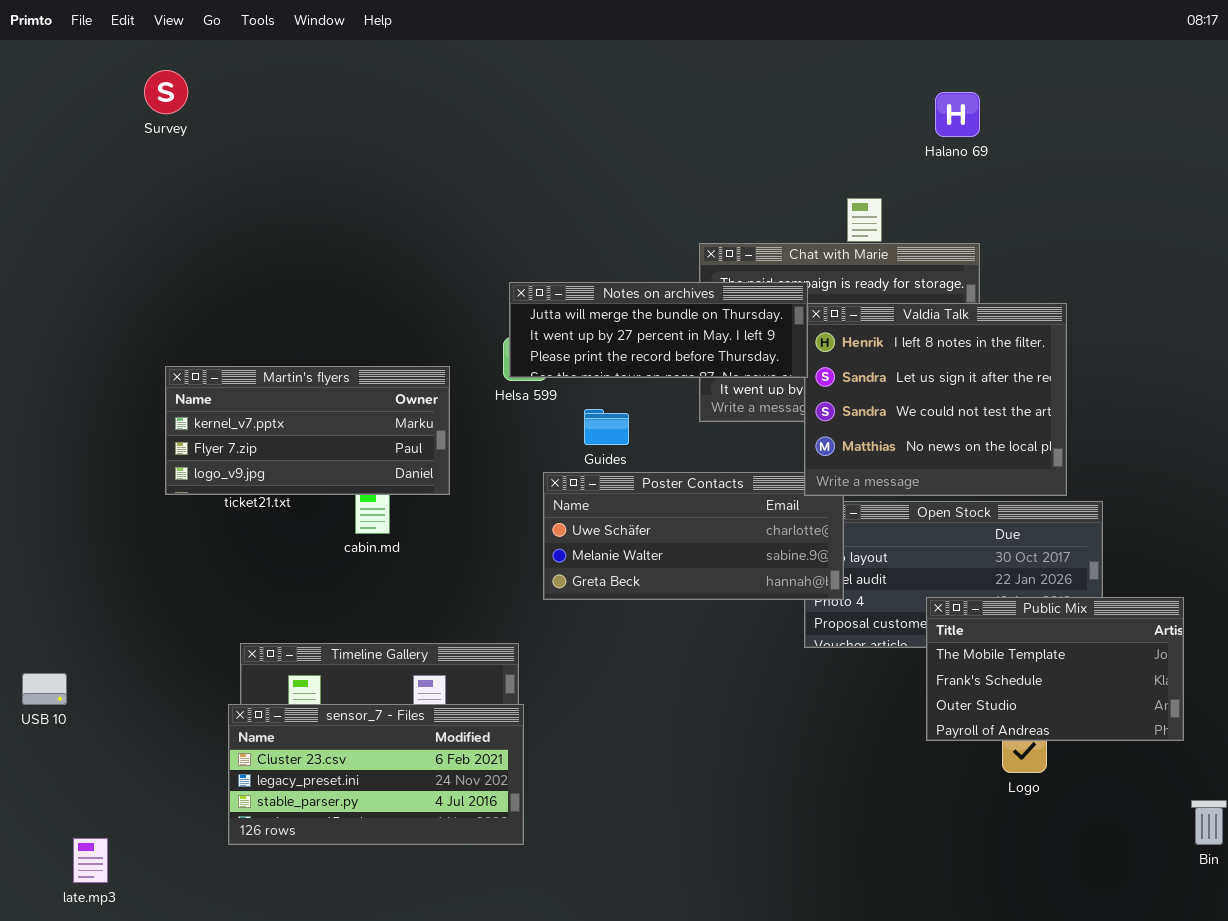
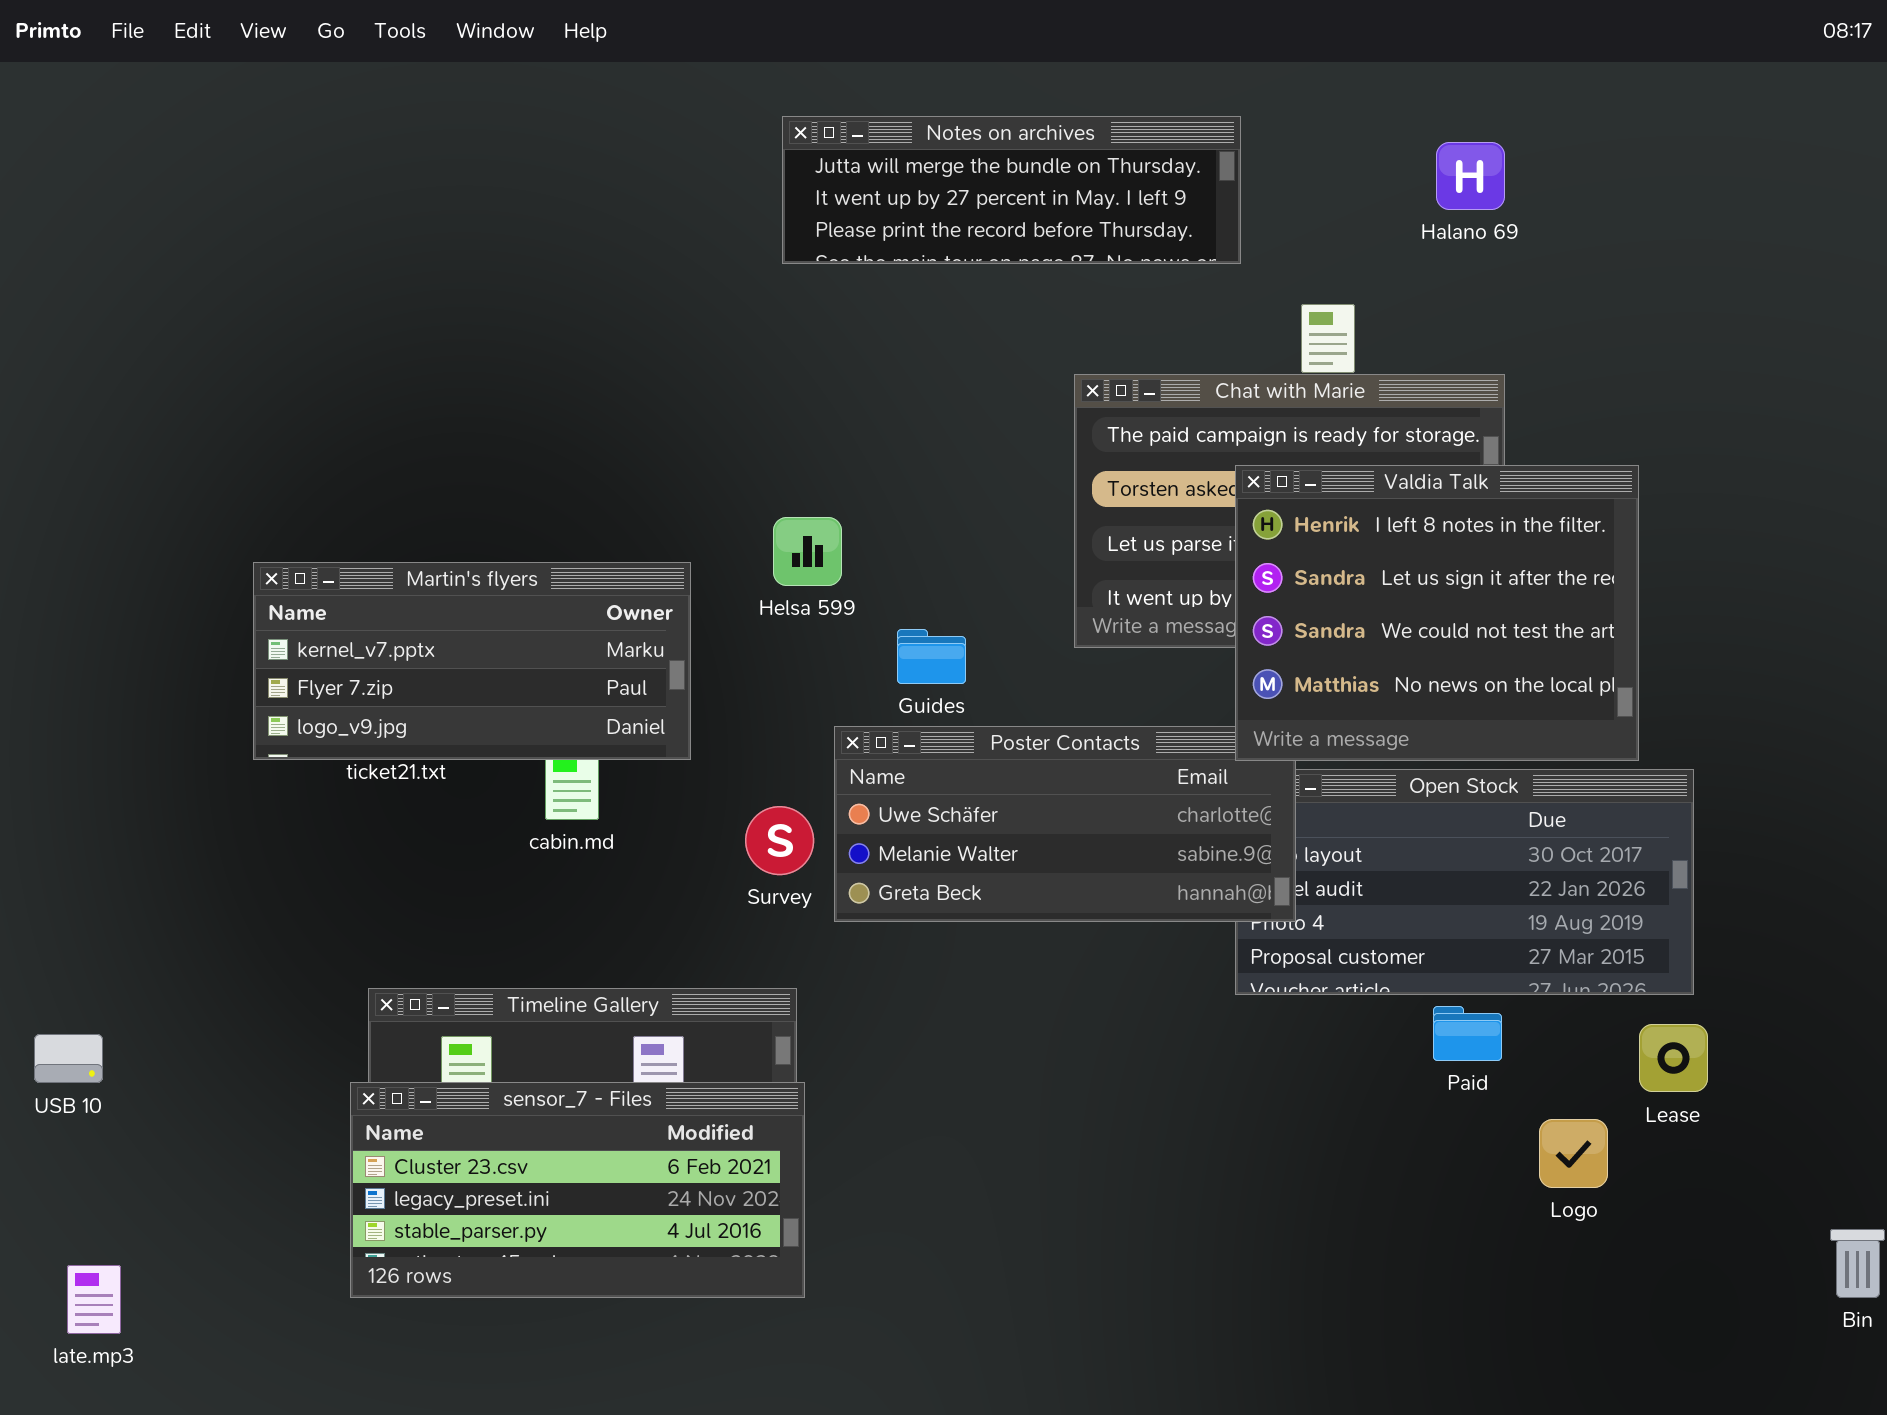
Survey: [144,70,188,114] -> [745,806,814,875], moved
Notes on archives: [509,282,808,378] -> [782,116,1241,264], moved
Public Mix: [926,597,1184,741] -> none, closed
late.mp3: [73,838,108,883] -> [67,1265,121,1334], moved

